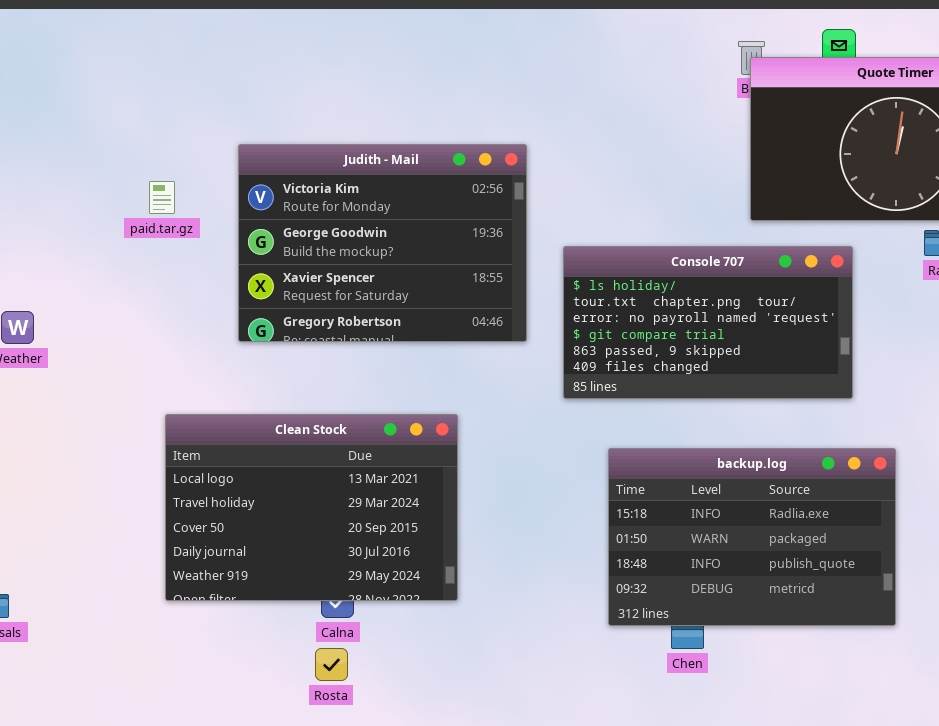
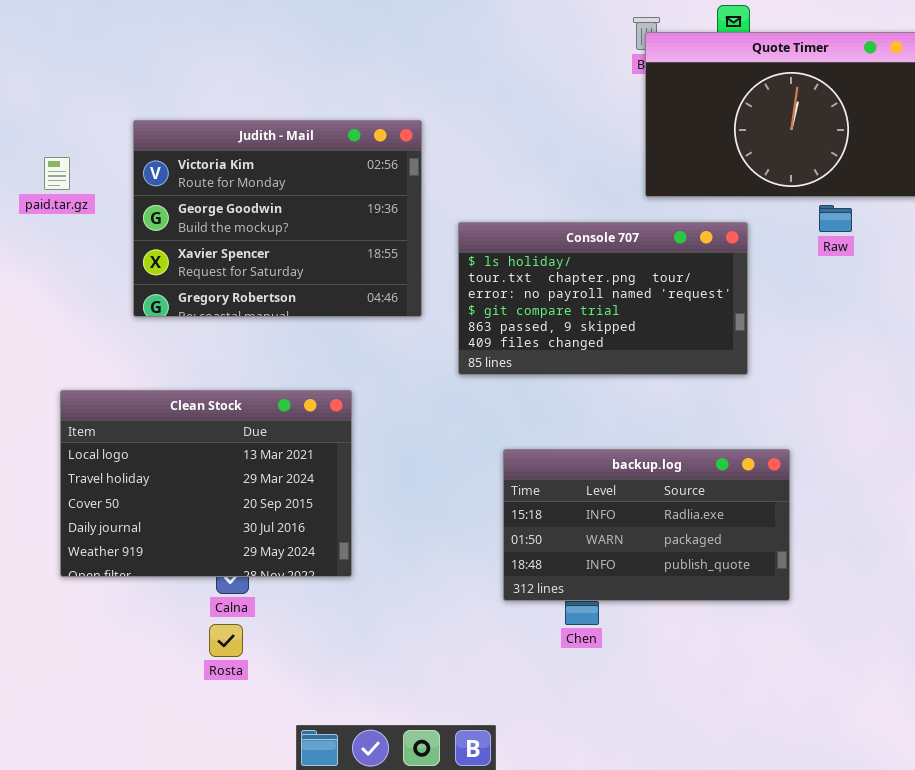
backup.log: [608,448,896,626] -> [503,449,790,601], resized

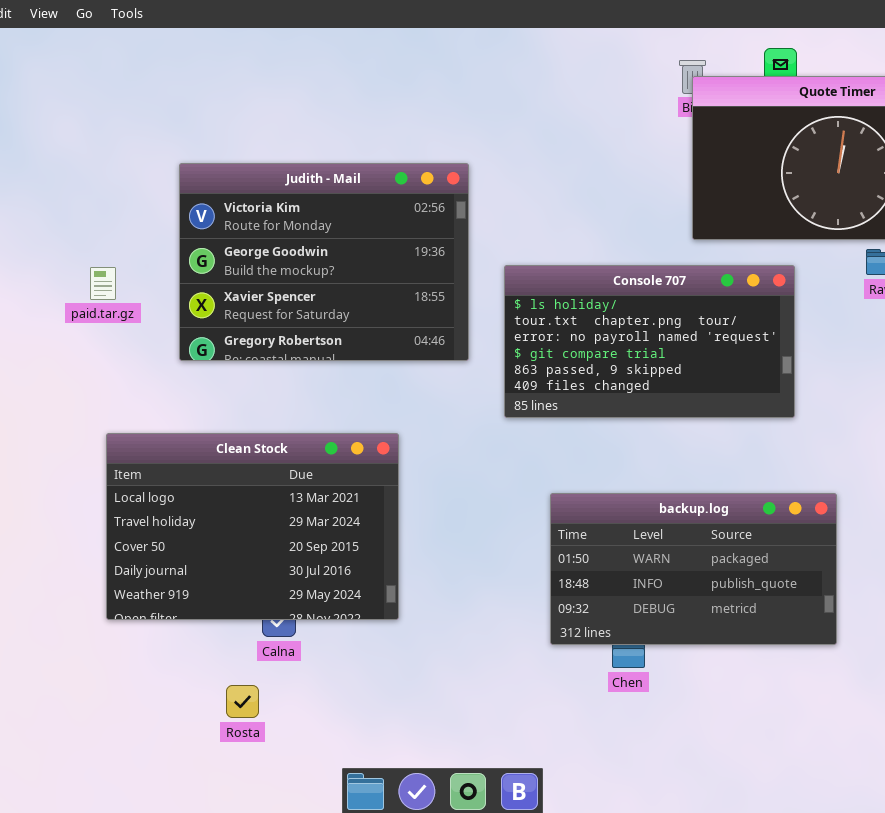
paid.tar.gz: [44,157,70,190] -> [90,267,116,300], moved
backup.log: [503,449,790,601] -> [550,493,837,645], scrolled down 1 row
Rosta: [209,624,243,657] -> [226,685,259,718], moved

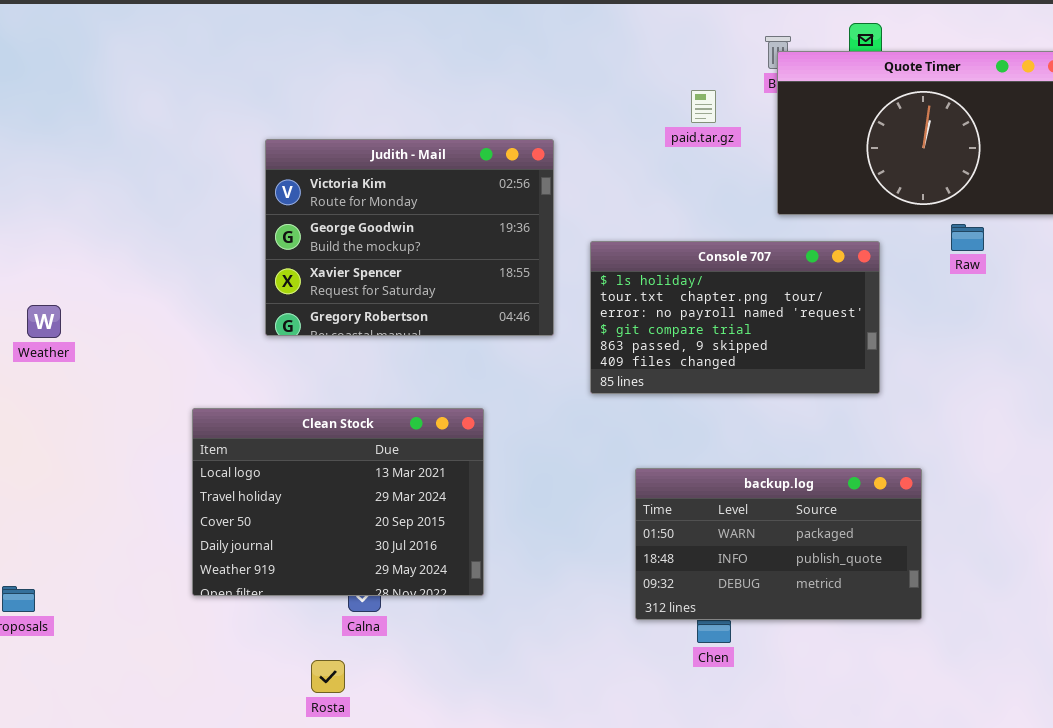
paid.tar.gz: [90,267,116,300] -> [691,90,716,123], moved

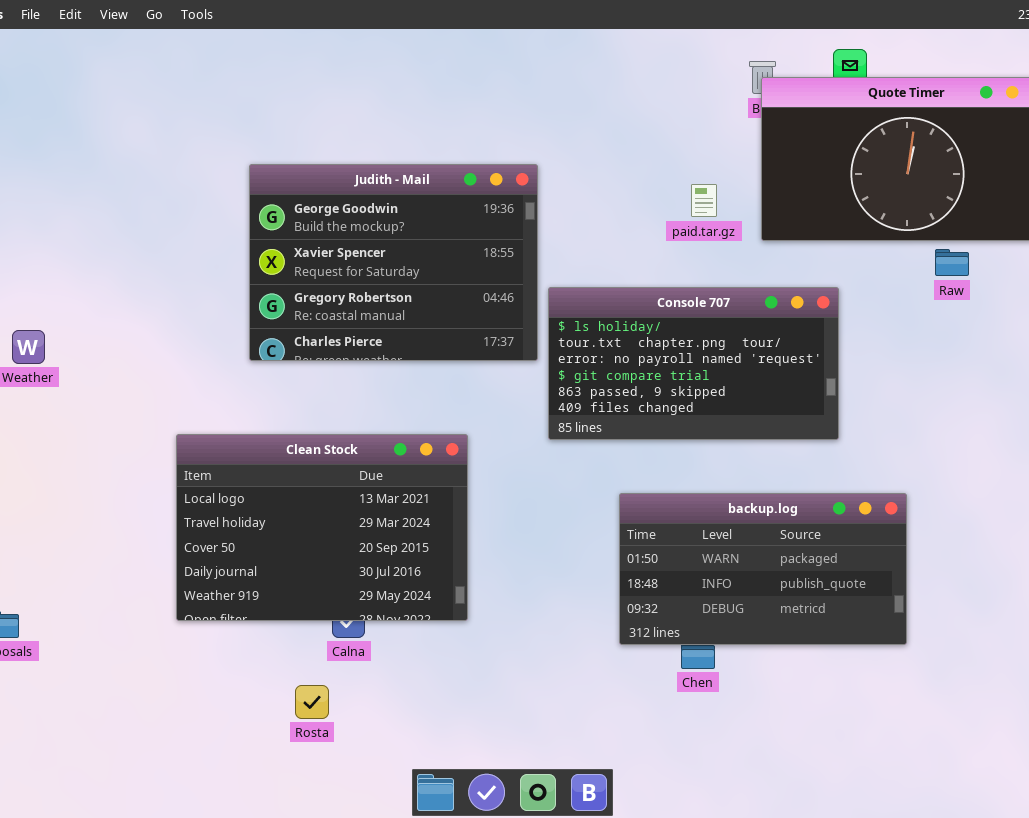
paid.tar.gz: [691,90,716,123] -> [691,184,717,217], moved
Judith - Mail: [265,139,554,336] -> [249,164,538,361], scrolled down 1 row
Console 707: [590,241,880,394] -> [548,287,839,440], moved

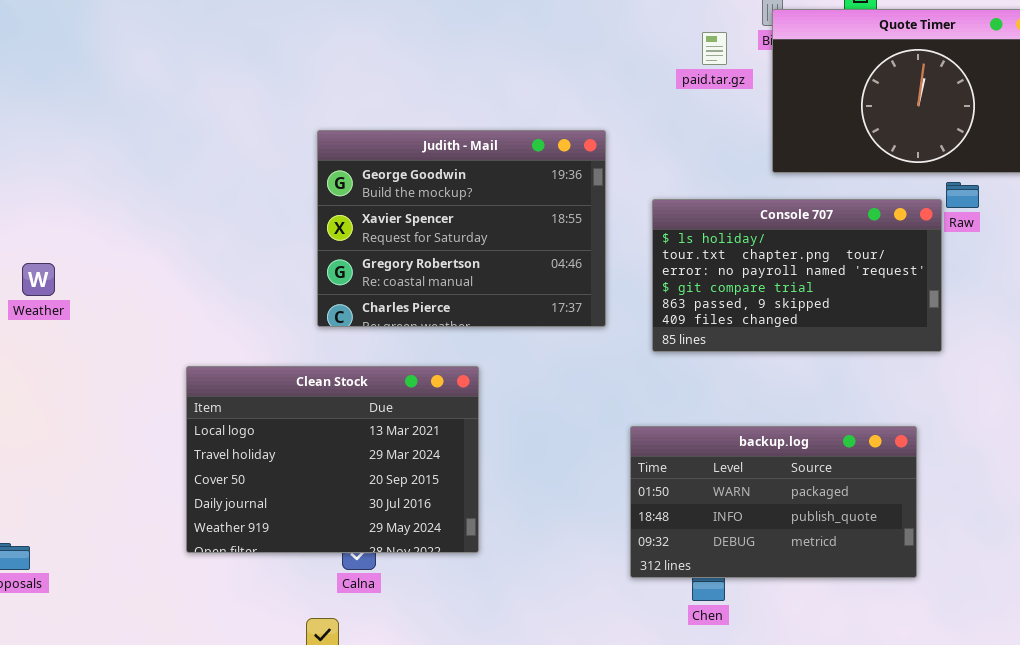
Judith - Mail: [249,164,538,361] -> [317,130,606,327], moved
paid.tar.gz: [691,184,717,217] -> [702,32,727,65], moved
Console 707: [548,287,839,440] -> [652,199,942,352], moved

